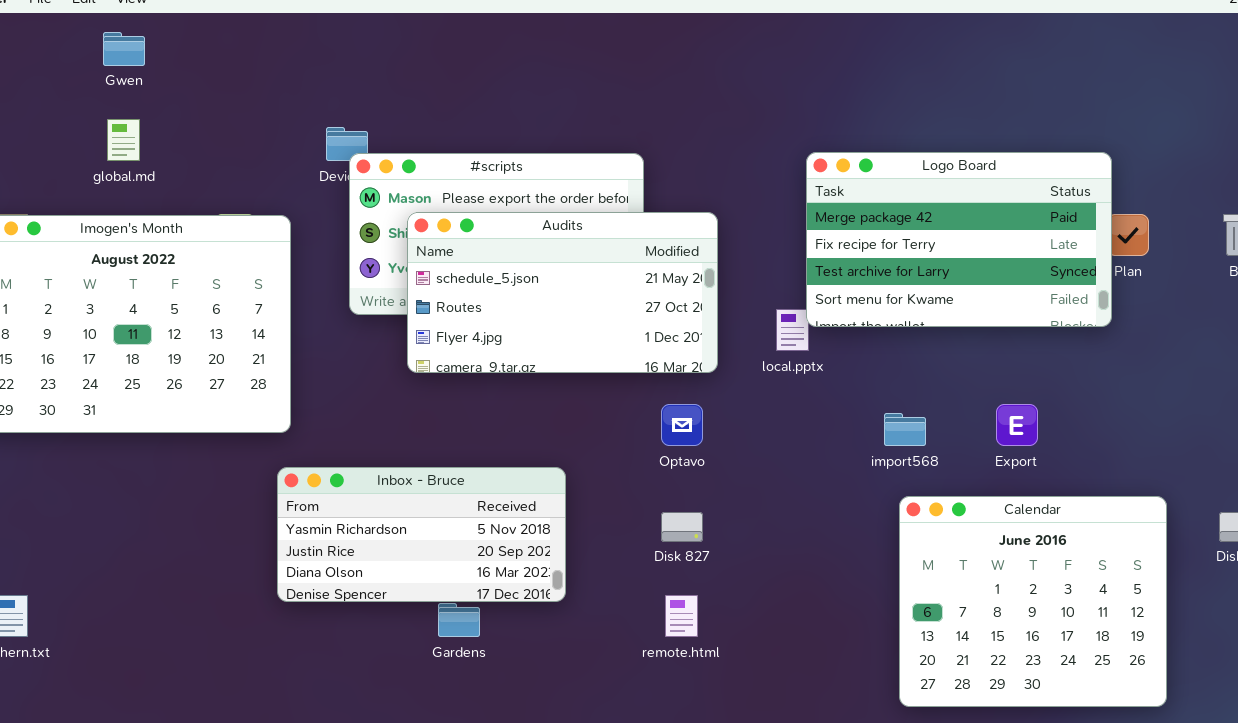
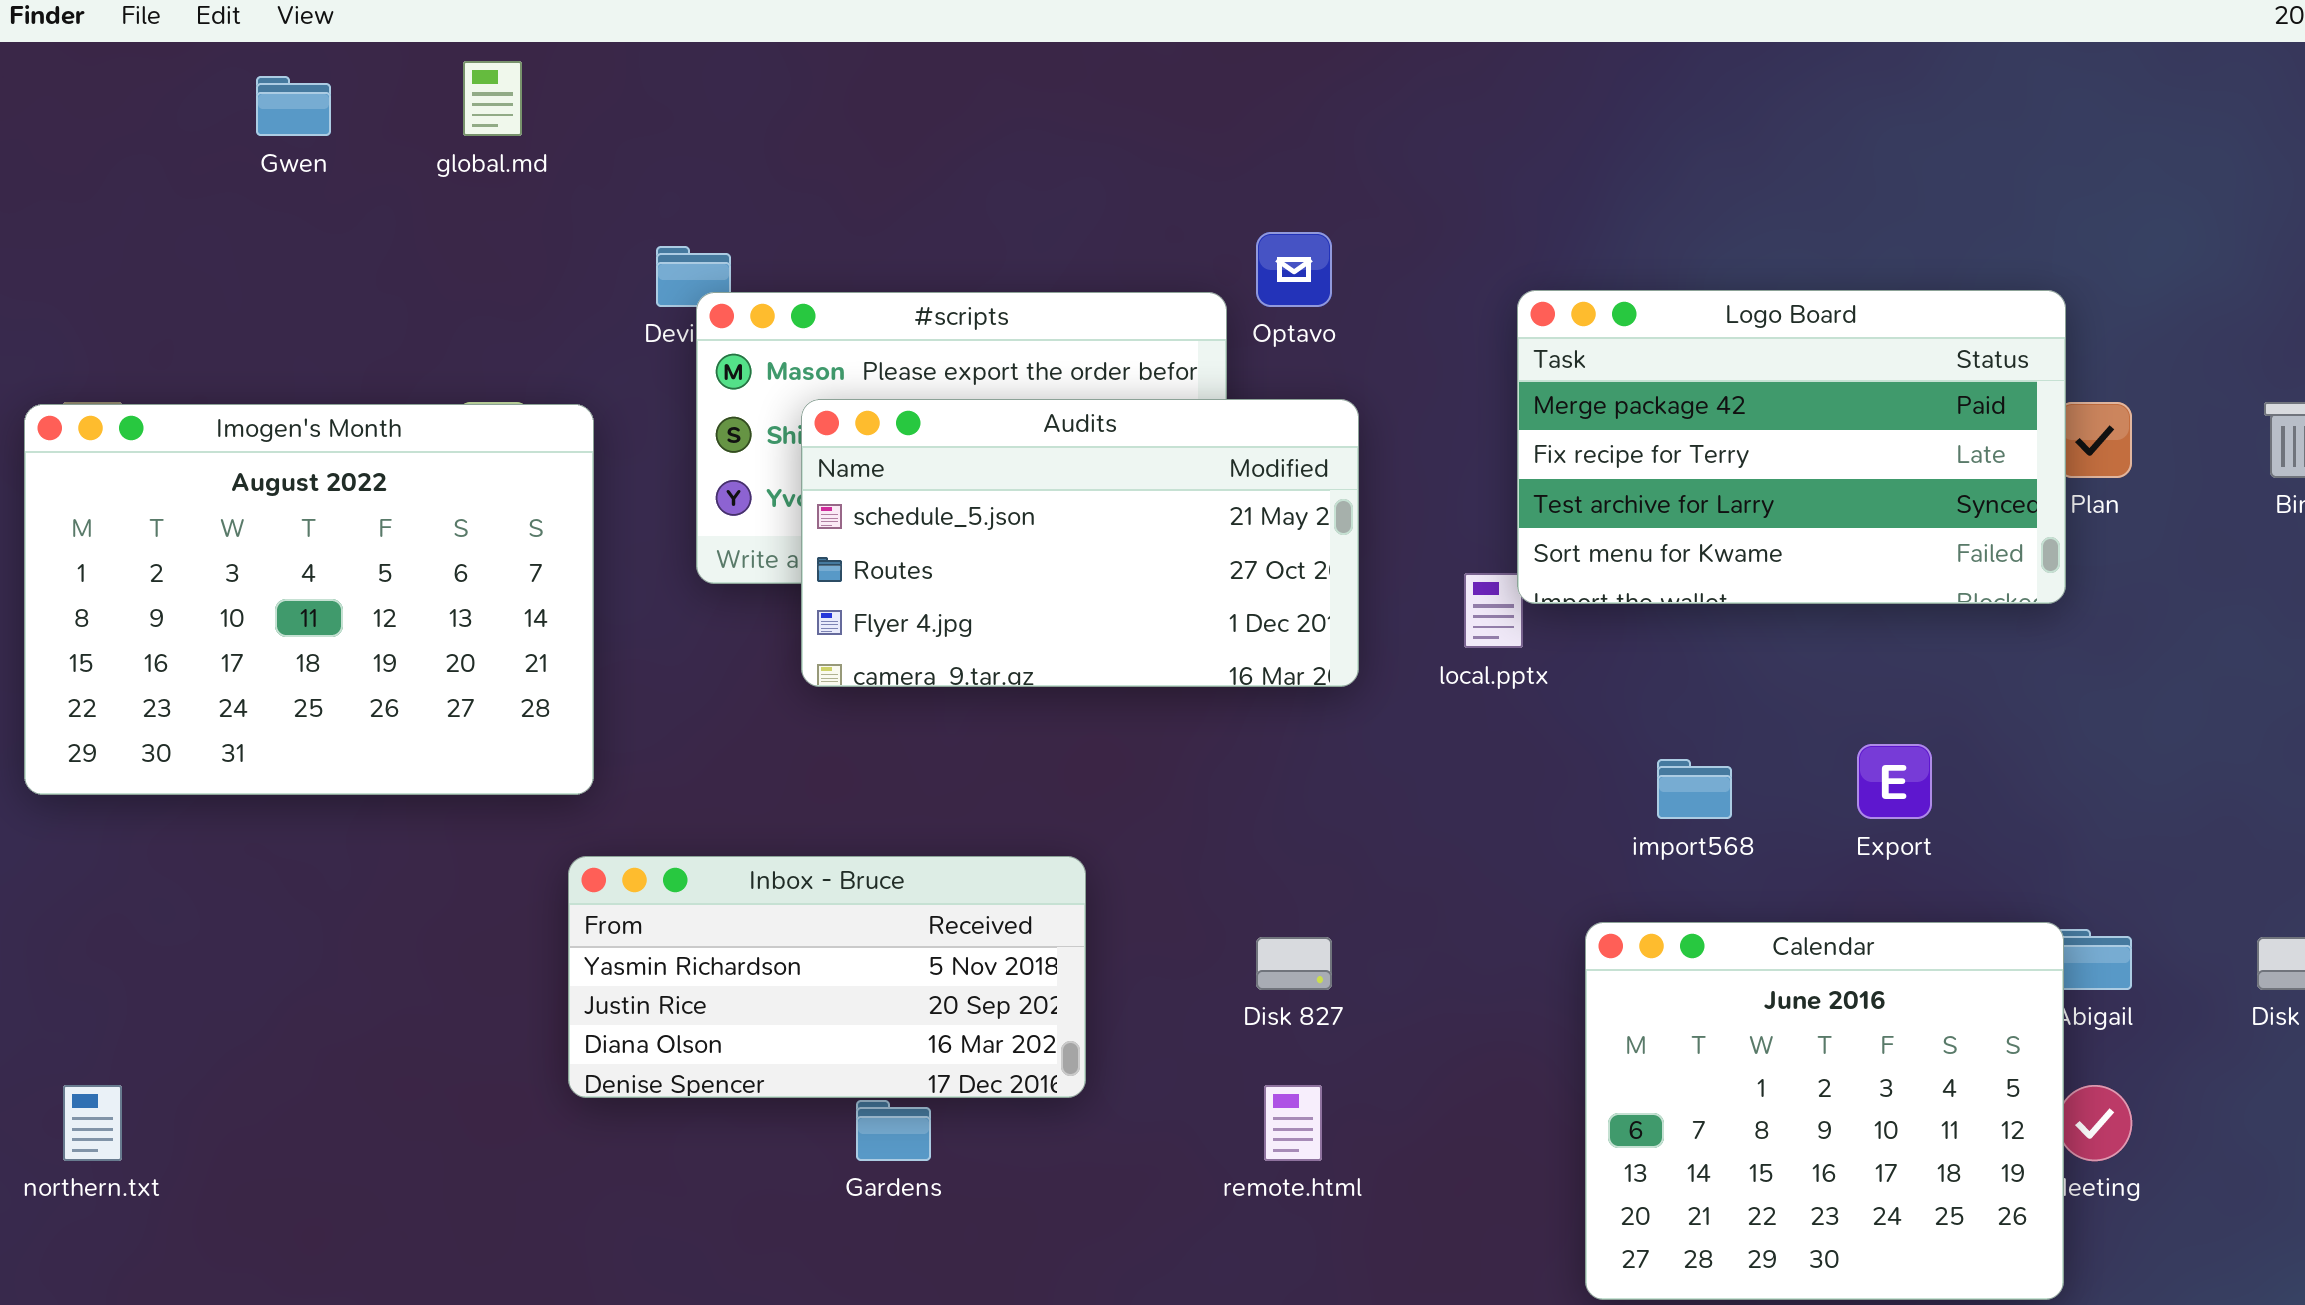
global.md: [107,119,140,161] -> [463,61,522,136], moved
Optavo: [661,404,703,446] -> [1256,232,1332,307], moved
Calendar: [899,496,1167,707] -> [1585,922,2064,1300], moved

